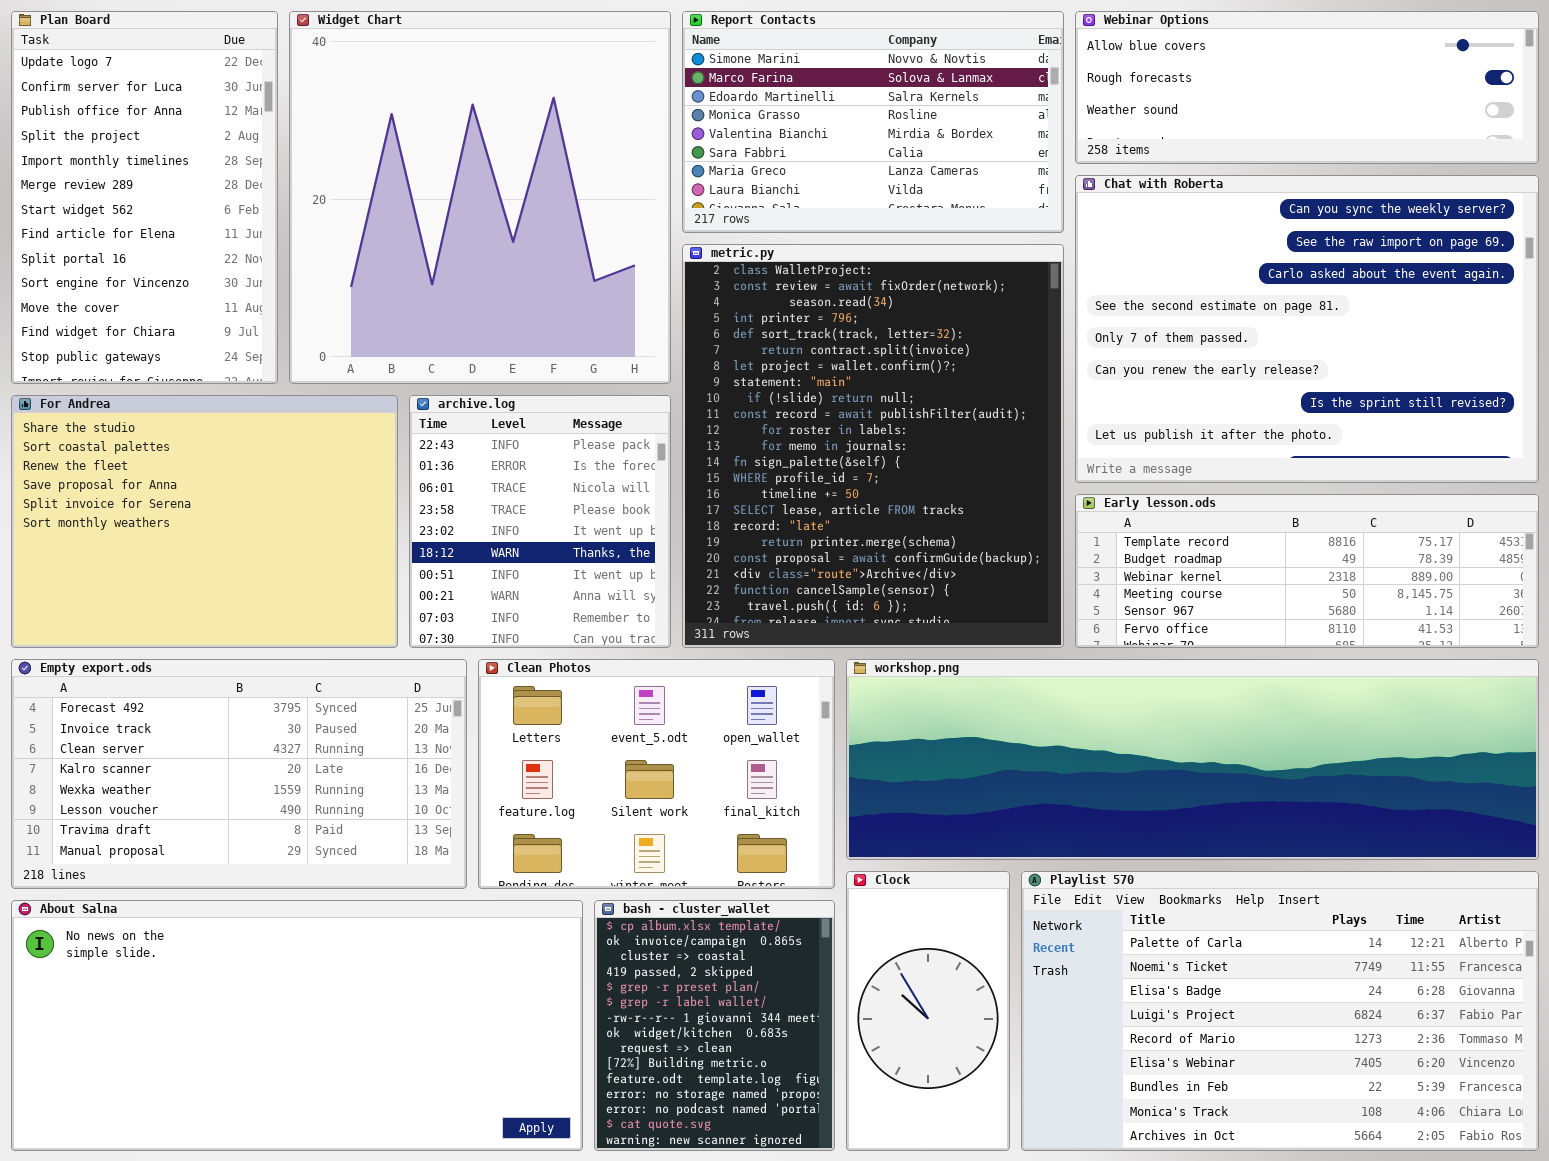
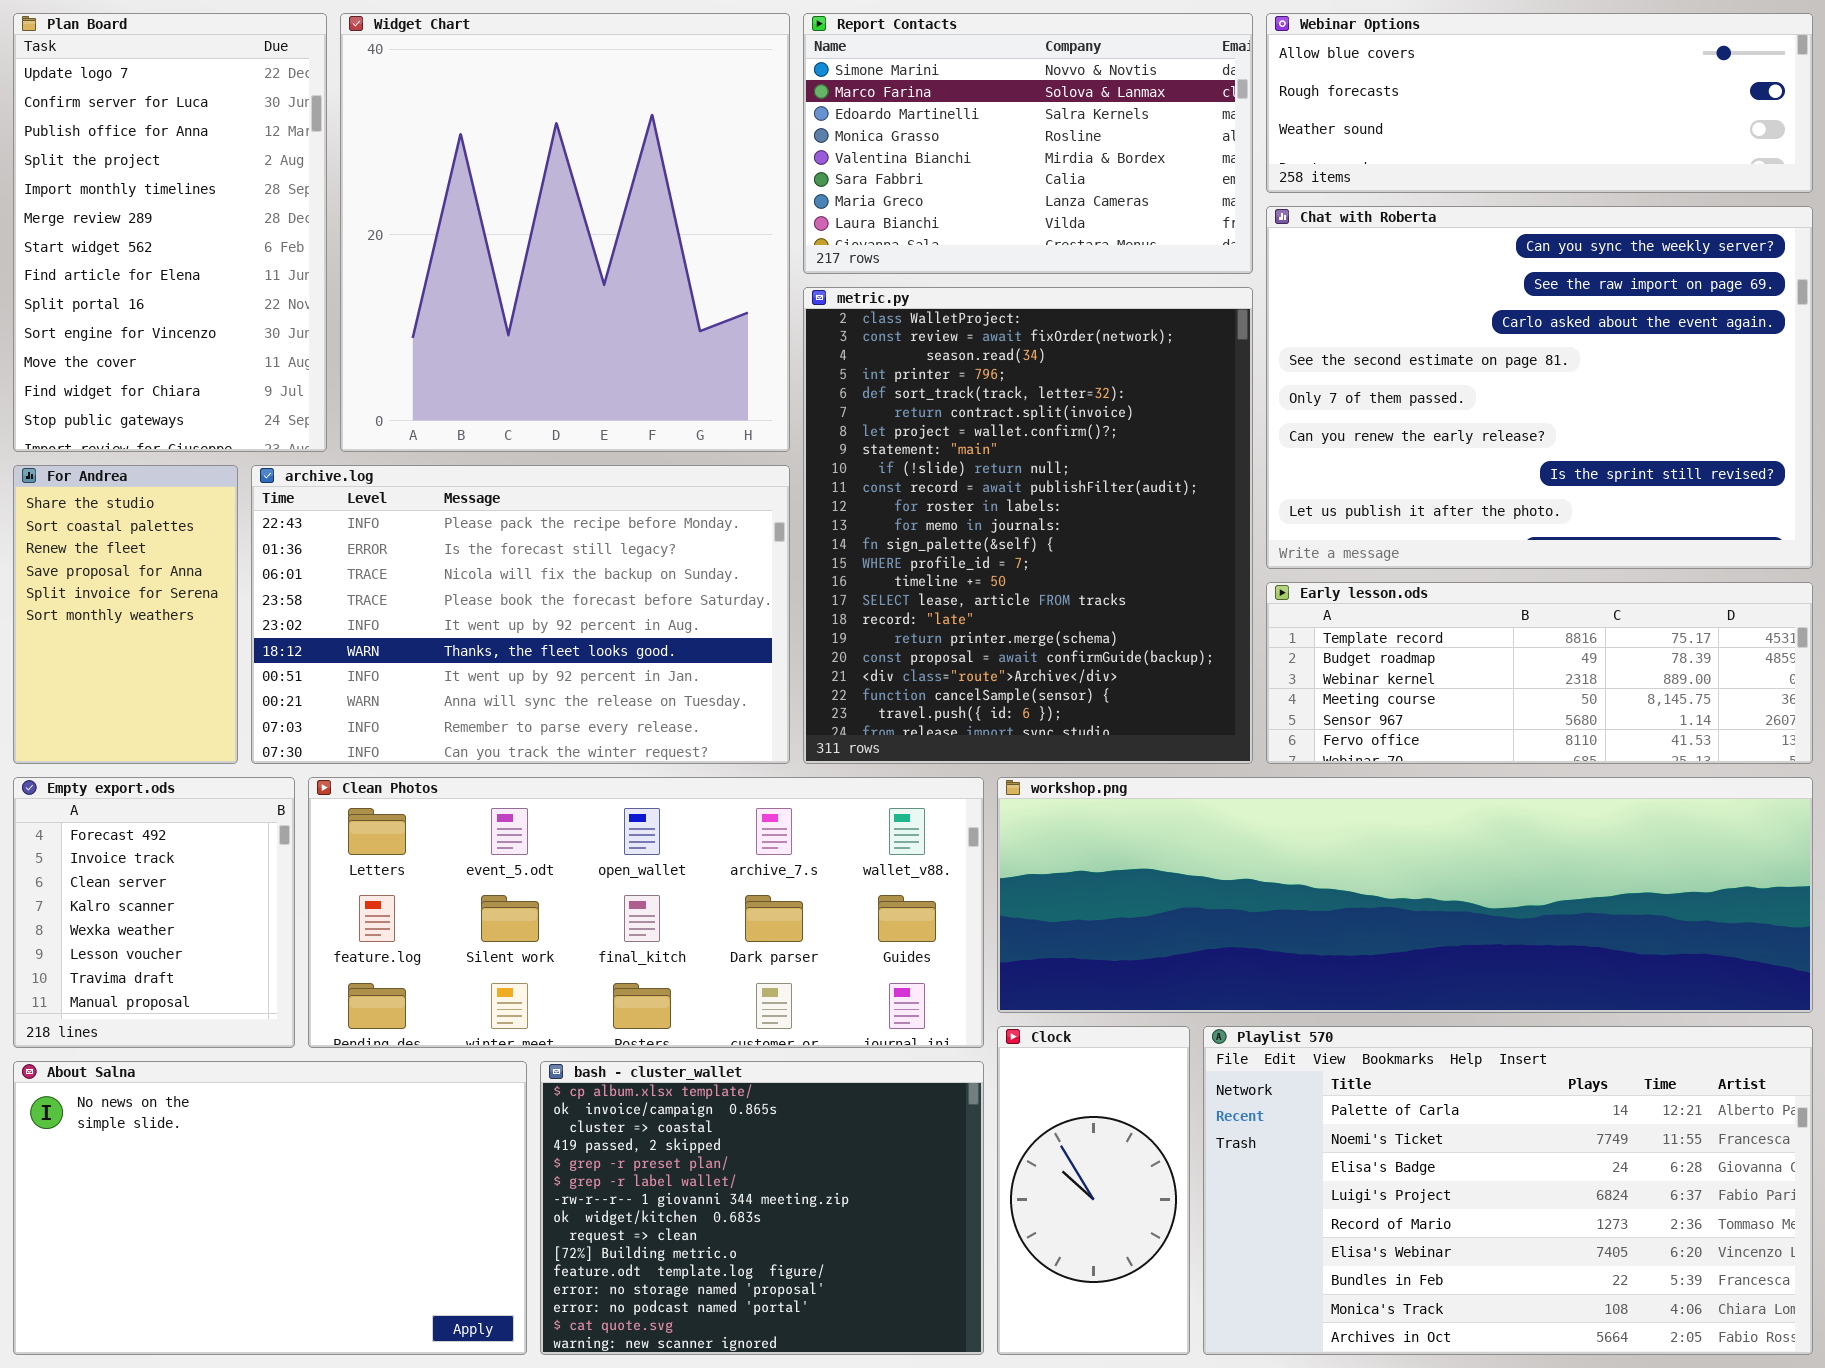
For Andrea: [11,395,398,648] -> [13,465,238,764], resized
archive.log: [409,395,671,648] -> [251,465,790,764], resized
Empty export.ods: [11,659,467,889] -> [13,777,295,1048], resized
Clean Photos: [478,659,835,889] -> [308,777,984,1048], resized
About Salna: [11,900,583,1151] -> [13,1061,527,1355], resized
bash - cluster_wallet: [594,900,835,1151] -> [540,1061,984,1355], resized

